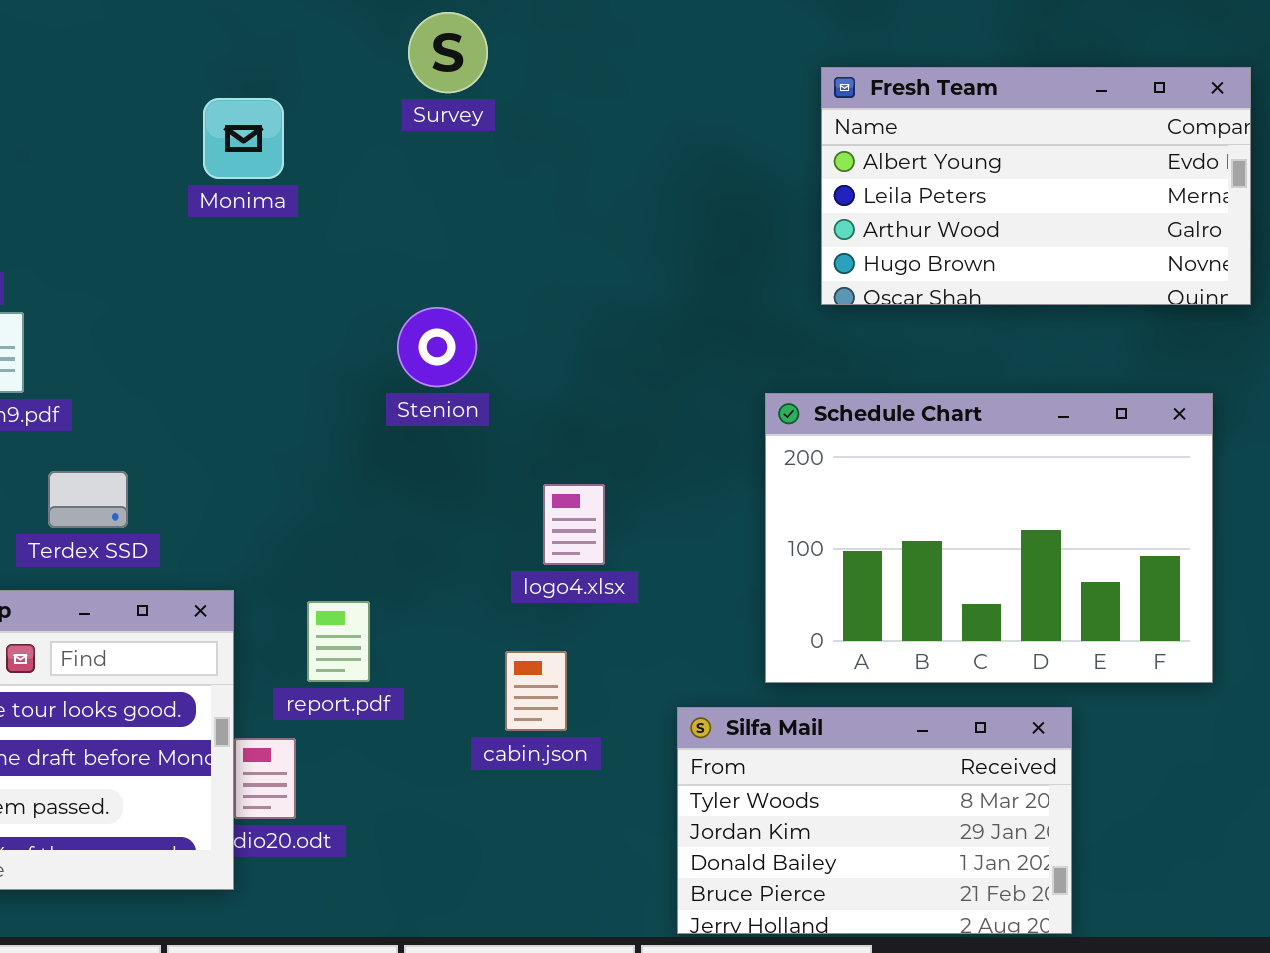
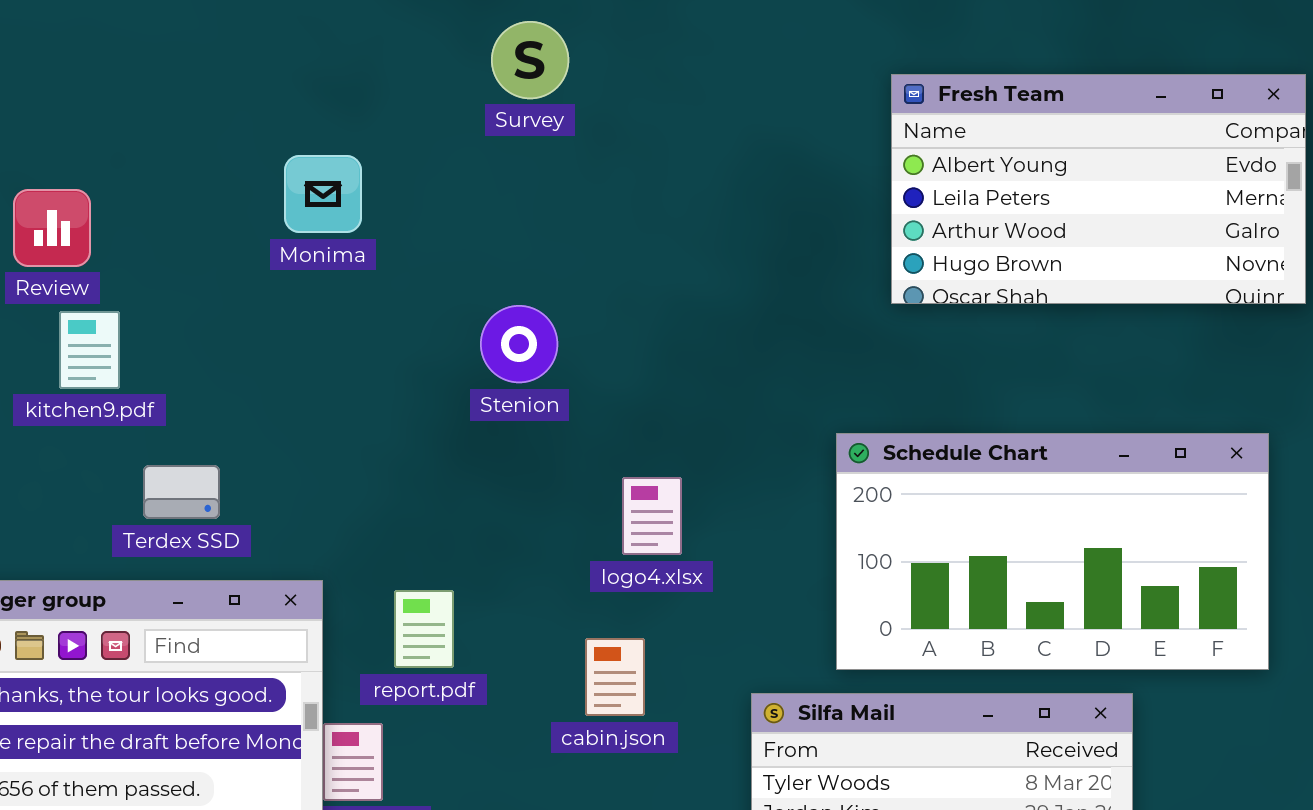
Monima: [203,98,284,179] -> [284,155,362,233], moved
Schedule Chart: [765,393,1213,683] -> [836,433,1269,670], resized

